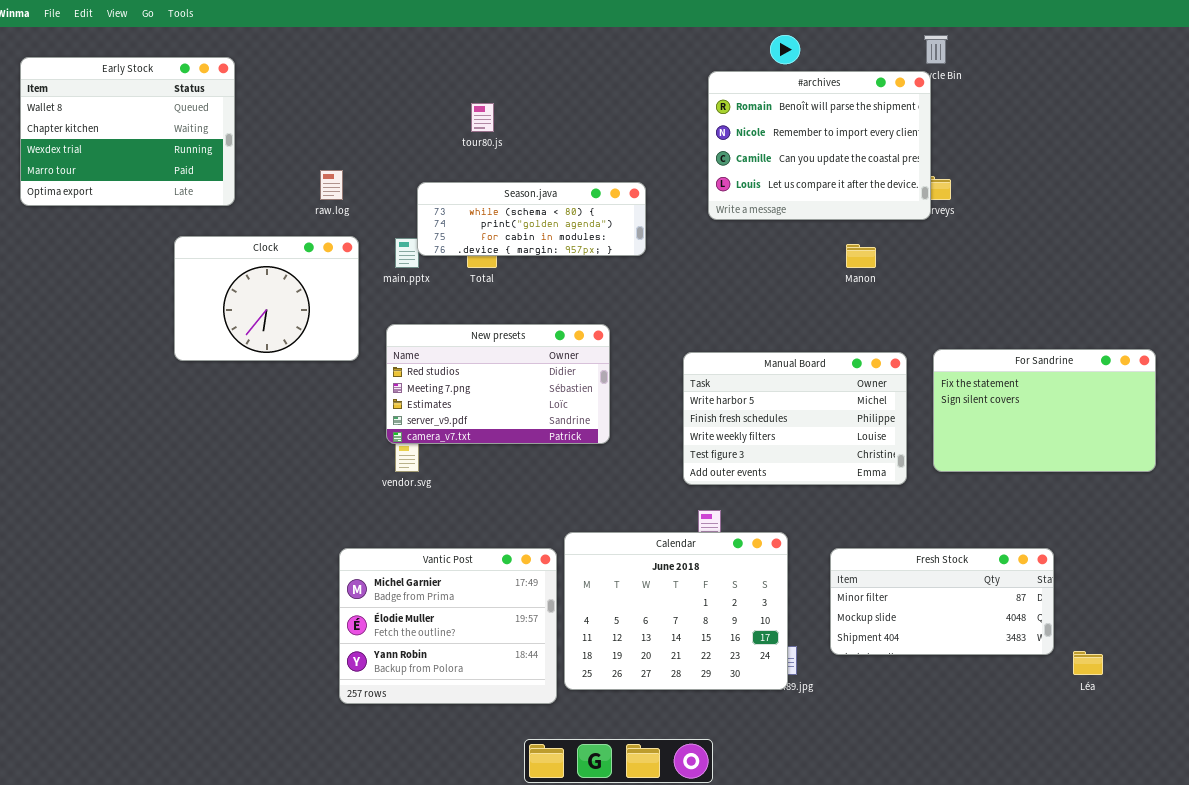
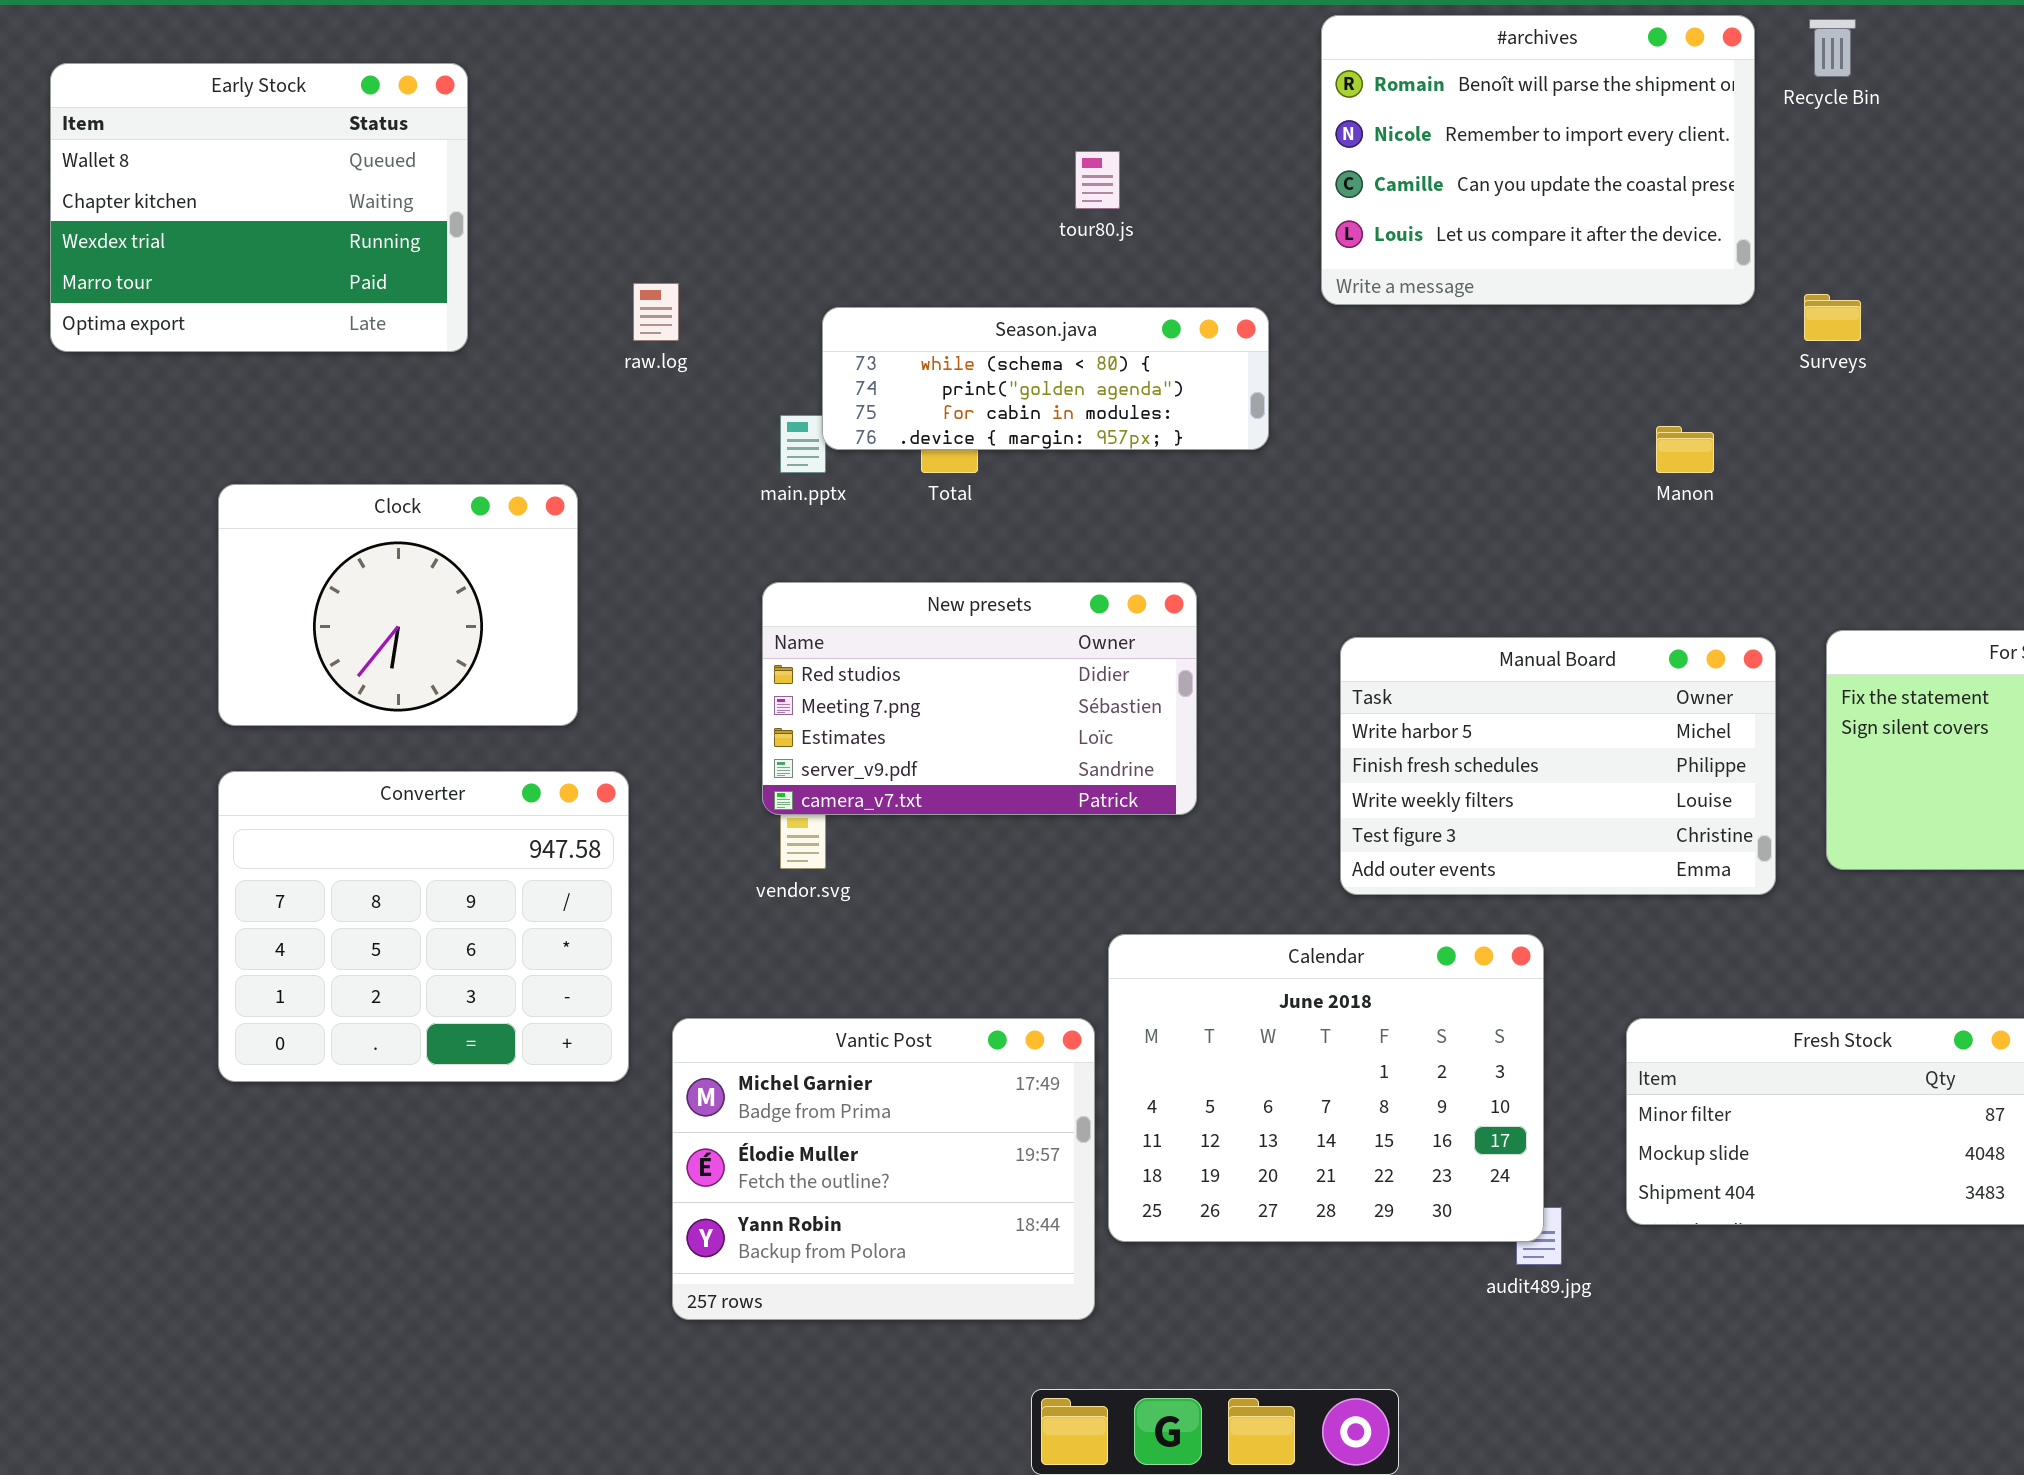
#archives: [708,71,931,220] -> [1321,15,1755,305], moved
tour80.js: [471,103,494,132] -> [1075,151,1120,209], moved
Clock: [174,236,359,361] -> [218,484,578,726], moved
Converter: none -> [218,771,629,1082], opened
Calendar: [564,532,788,690] -> [1108,934,1544,1242], moved

